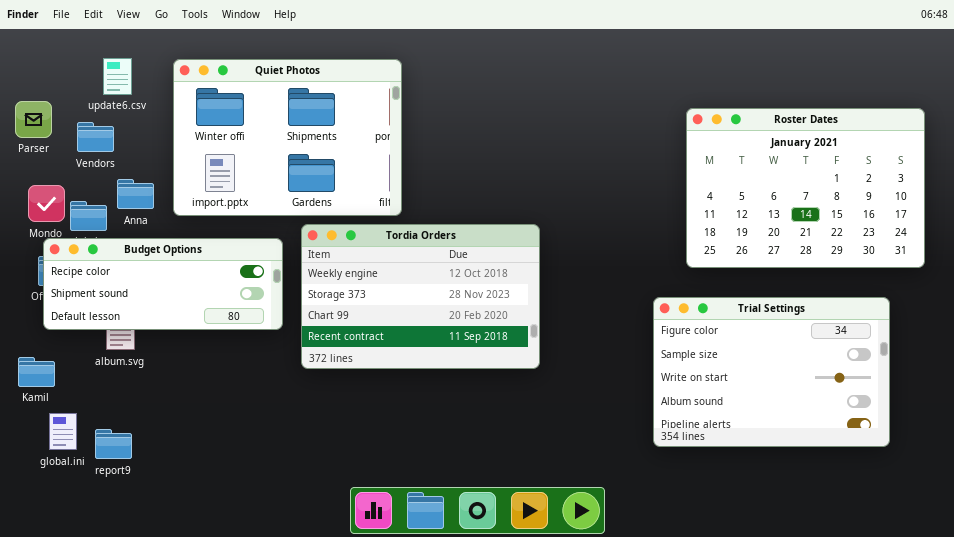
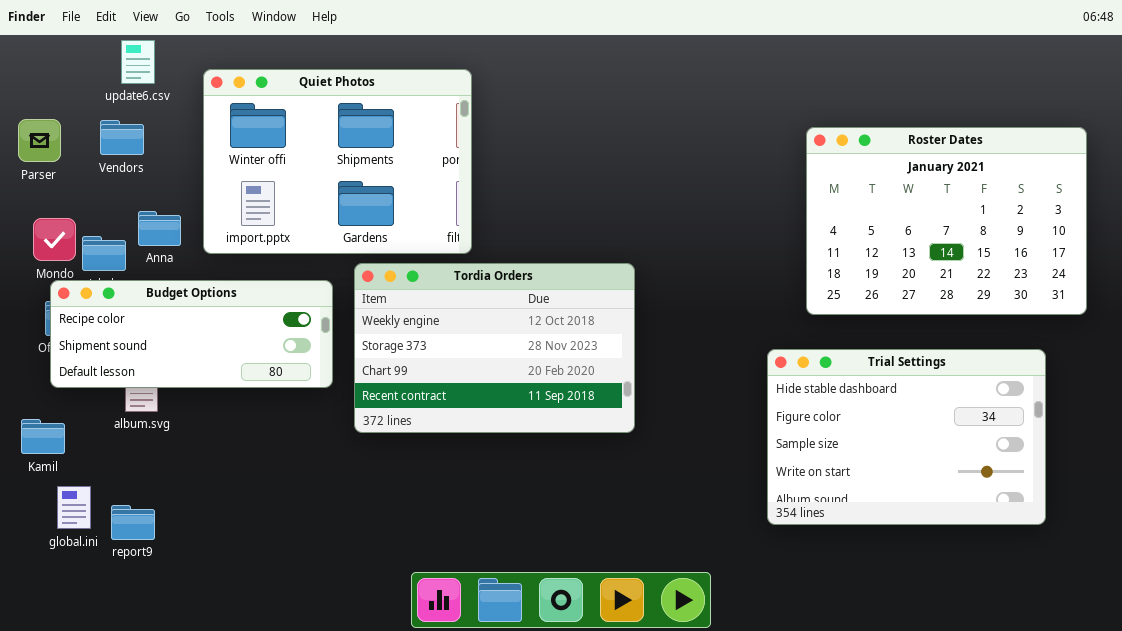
update6.csv: [103,58,132,95] -> [121,40,155,84], moved
Vendors: [77,122,114,152] -> [100,120,144,155], moved
Trial Settings: [653,297,890,447] -> [767,349,1046,525], scrolled up 1 row

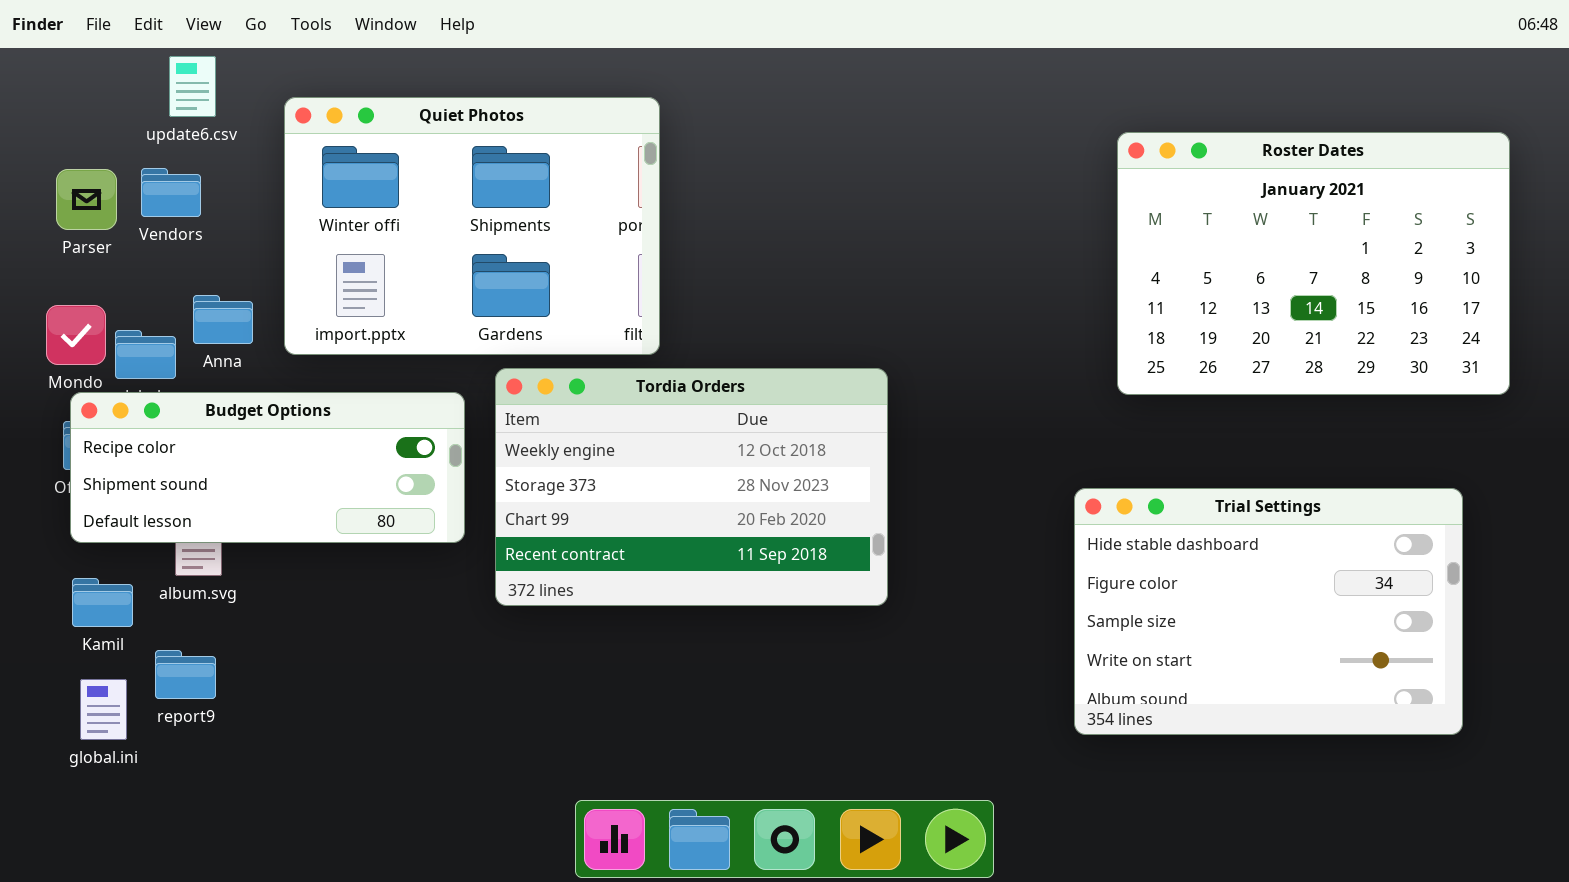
Parser: [18,119,61,162] -> [56,169,117,230], moved
Roster Dates: [806,127,1087,315] -> [1117,132,1510,395], moved
Kamil: [21,419,65,454] -> [72,578,133,627], moved
report9: [111,505,155,540] -> [155,650,216,699], moved

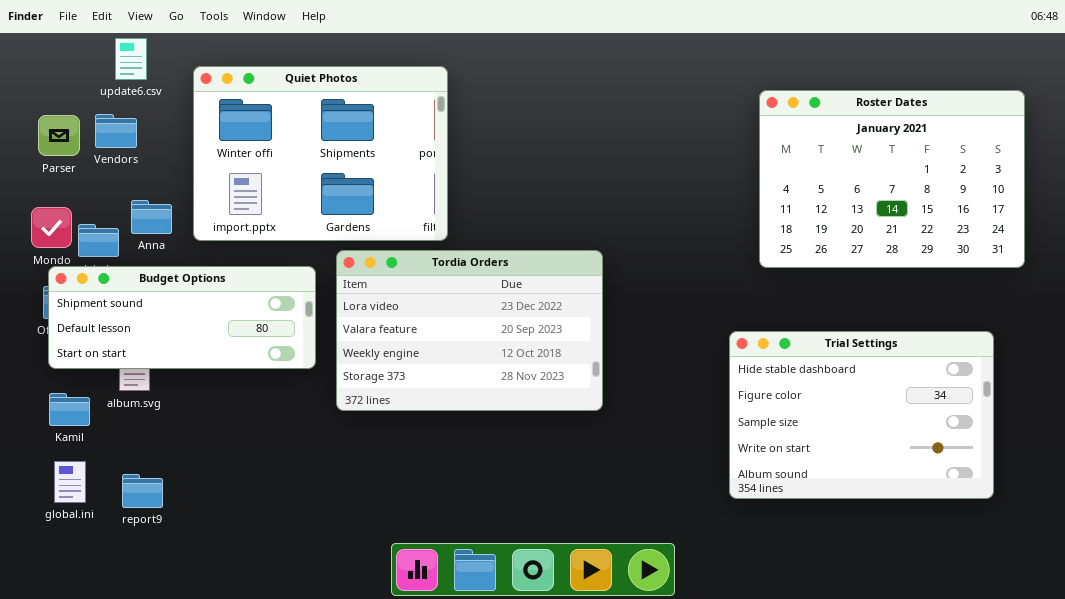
Tordia Orders: [495,368,888,606] -> [336,250,603,411], scrolled up 2 rows
Budget Options: [70,392,465,543] -> [48,266,316,369], scrolled down 1 row
report9: [155,650,216,699] -> [122,474,163,508], moved

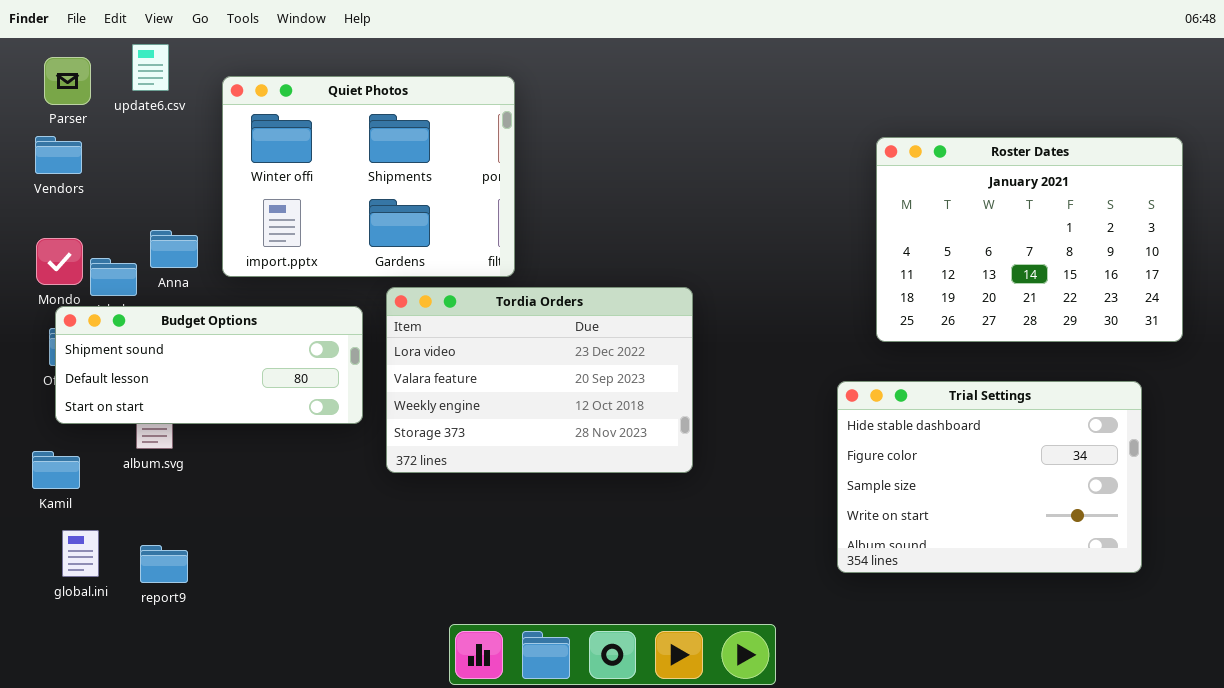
Roster Dates: [759,90,1025,268] -> [876,137,1183,342], moved
Vendors: [95,114,137,148] -> [35,136,82,174], moved
Parser: [38,115,80,156] -> [44,57,91,105], moved
Kamil: [49,393,90,426] -> [32,451,80,489], moved

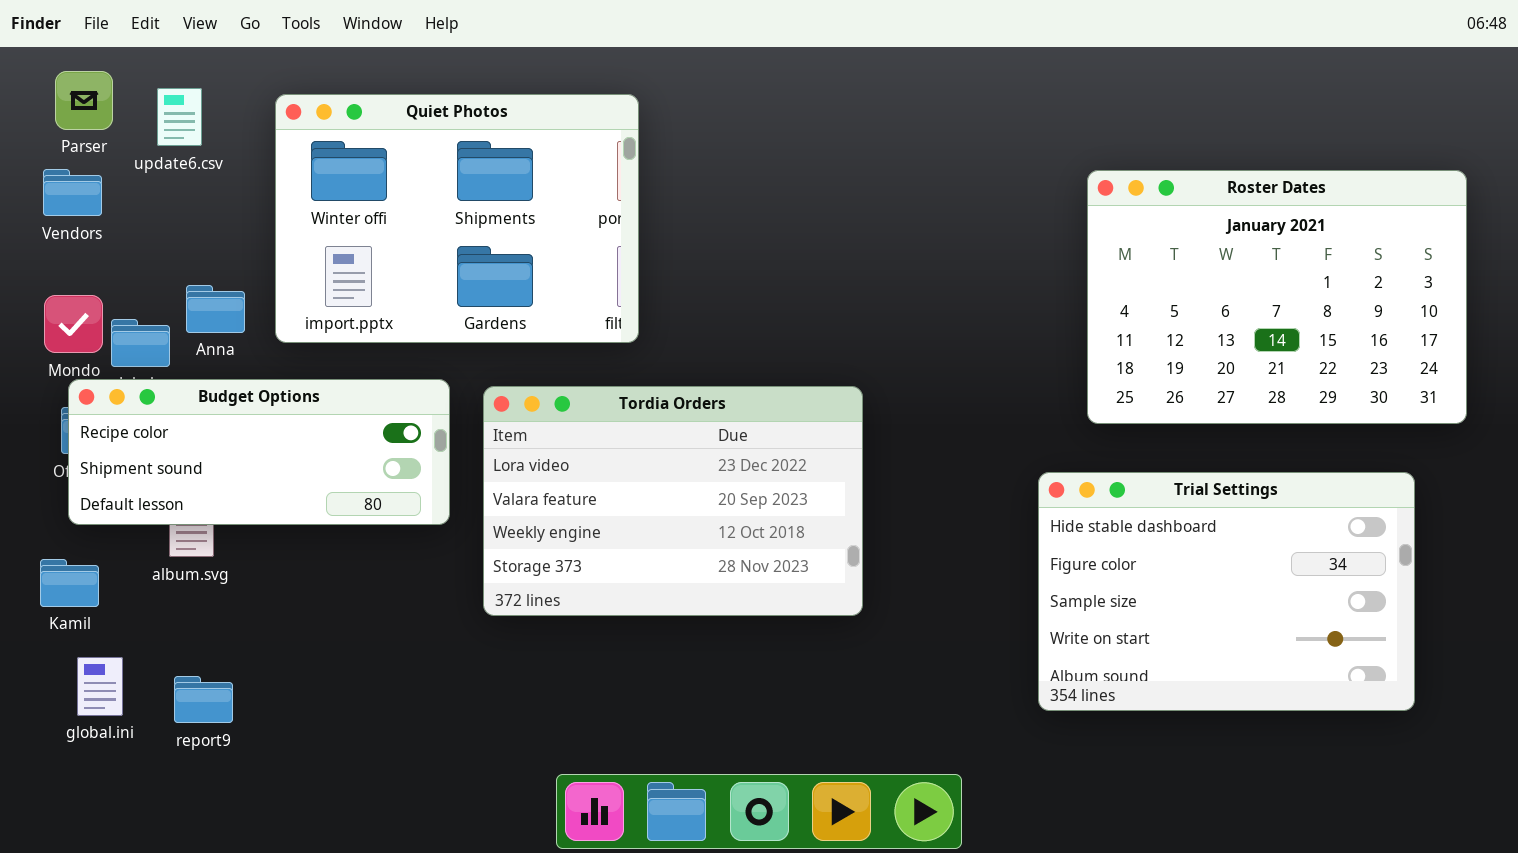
update6.csv: [132,44,169,91] -> [157,88,202,146], moved
Tordia Orders: [386,287,693,473] -> [483,386,863,616], moved
Budget Options: [55,306,363,424] -> [68,379,450,525], scrolled up 1 row

